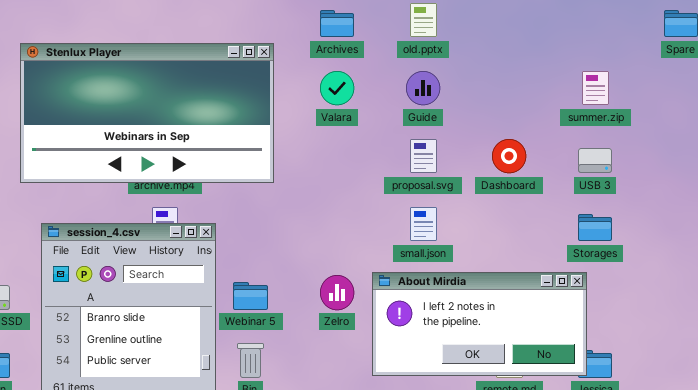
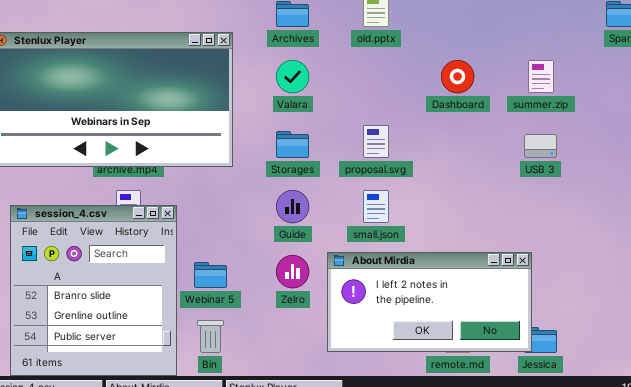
Guide: [406,71,440,105] -> [276,190,309,223], moved
Dashboard: [492,139,526,173] -> [441,60,474,93], moved
Storages: [578,214,612,241] -> [276,131,309,158], moved

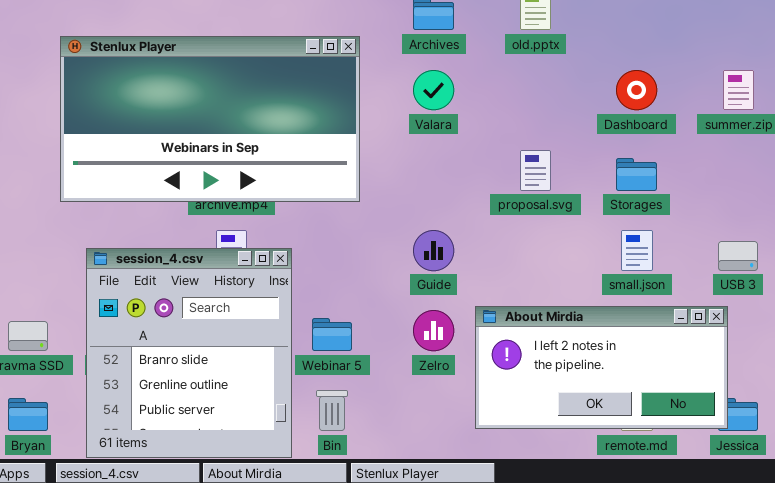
Storages: [276,131,309,158] -> [616,158,657,191], moved
USB 3: [524,134,557,158] -> [718,241,758,271], moved
small.json: [363,190,389,223] -> [621,230,653,271], moved

